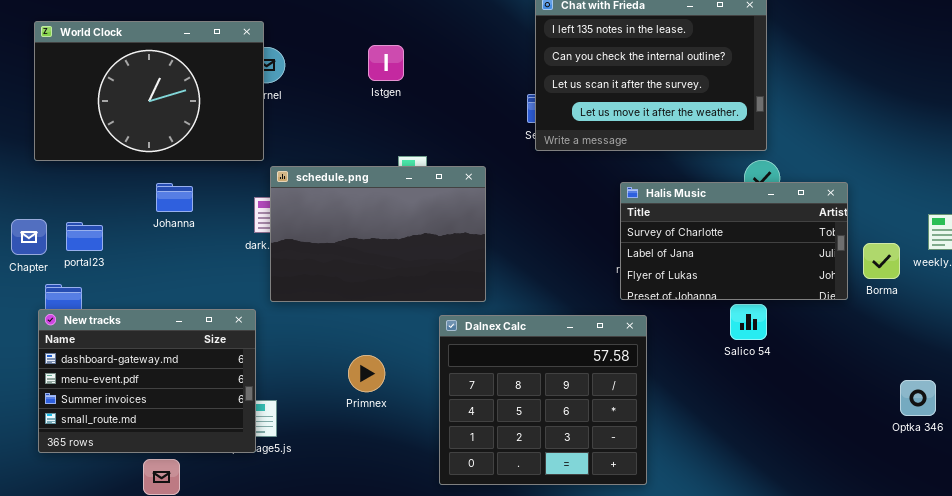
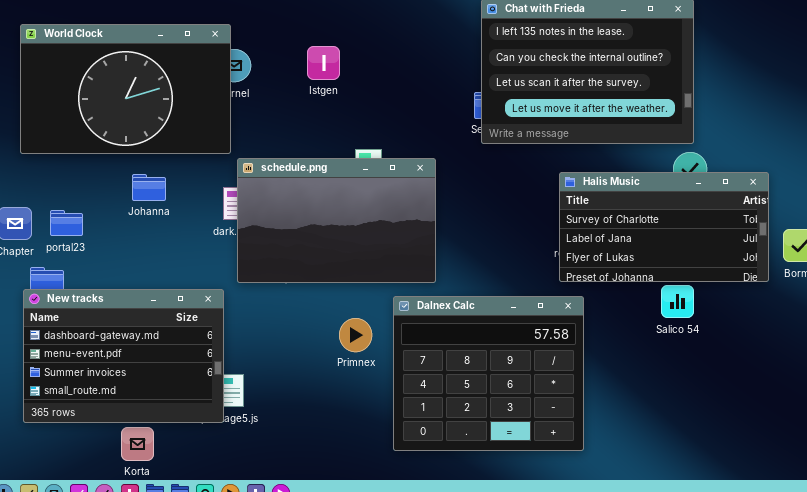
Istgen: [368,45,404,81] -> [307,46,340,80], moved
Primnex: [348,355,385,392] -> [339,318,372,352], moved

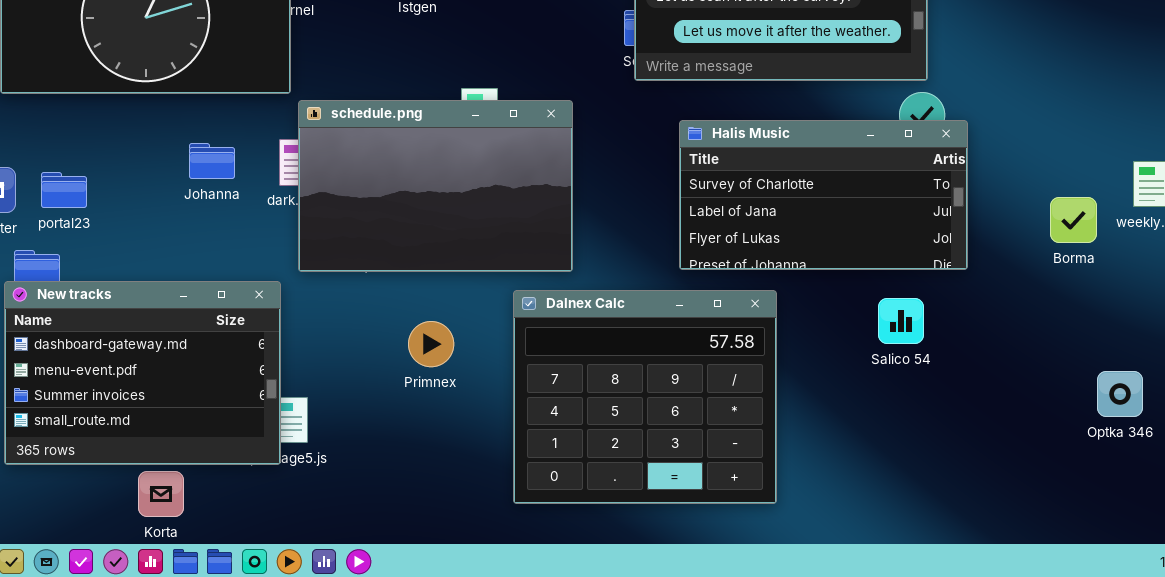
Halis Music: [559,172,769,282] -> [679,120,968,270], moved
Johanna: [132,174,166,201] -> [189,143,235,179], moved
Salico 54: [661,285,694,318] -> [878,298,924,344], moved
Primnex: [339,318,372,352] -> [408,321,454,367], moved

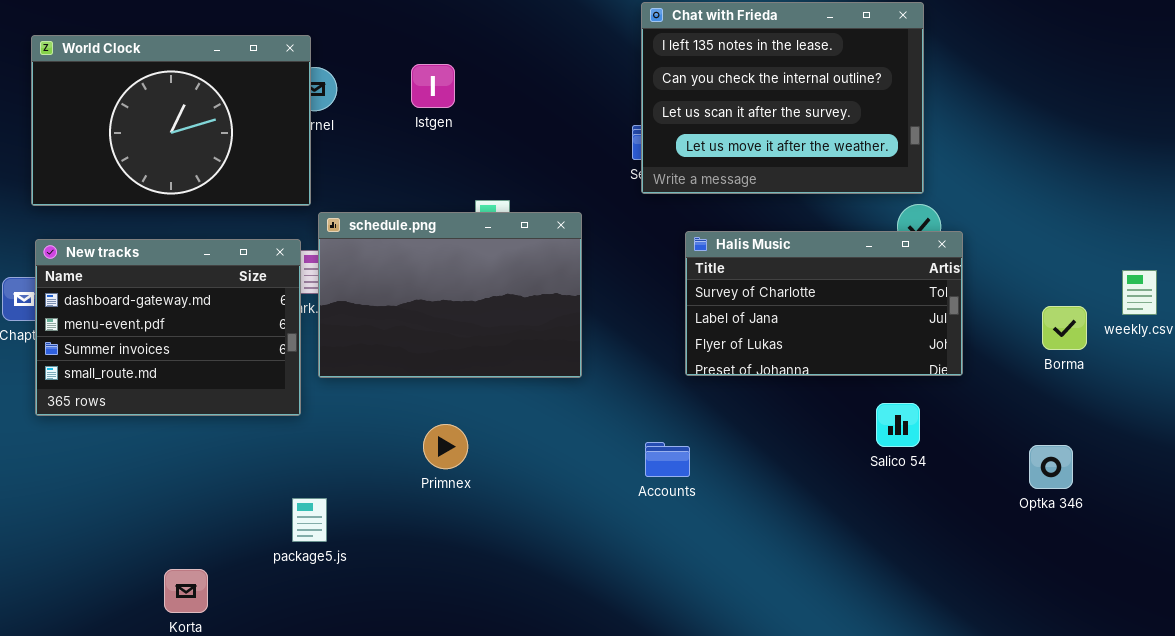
New tracks: [4,281,281,465] -> [35,239,301,416], moved
Dalnex Calc: [513,290,777,504] -> none, closed
Optka 346: [1097,371,1143,417] -> [1029,445,1073,489], moved

